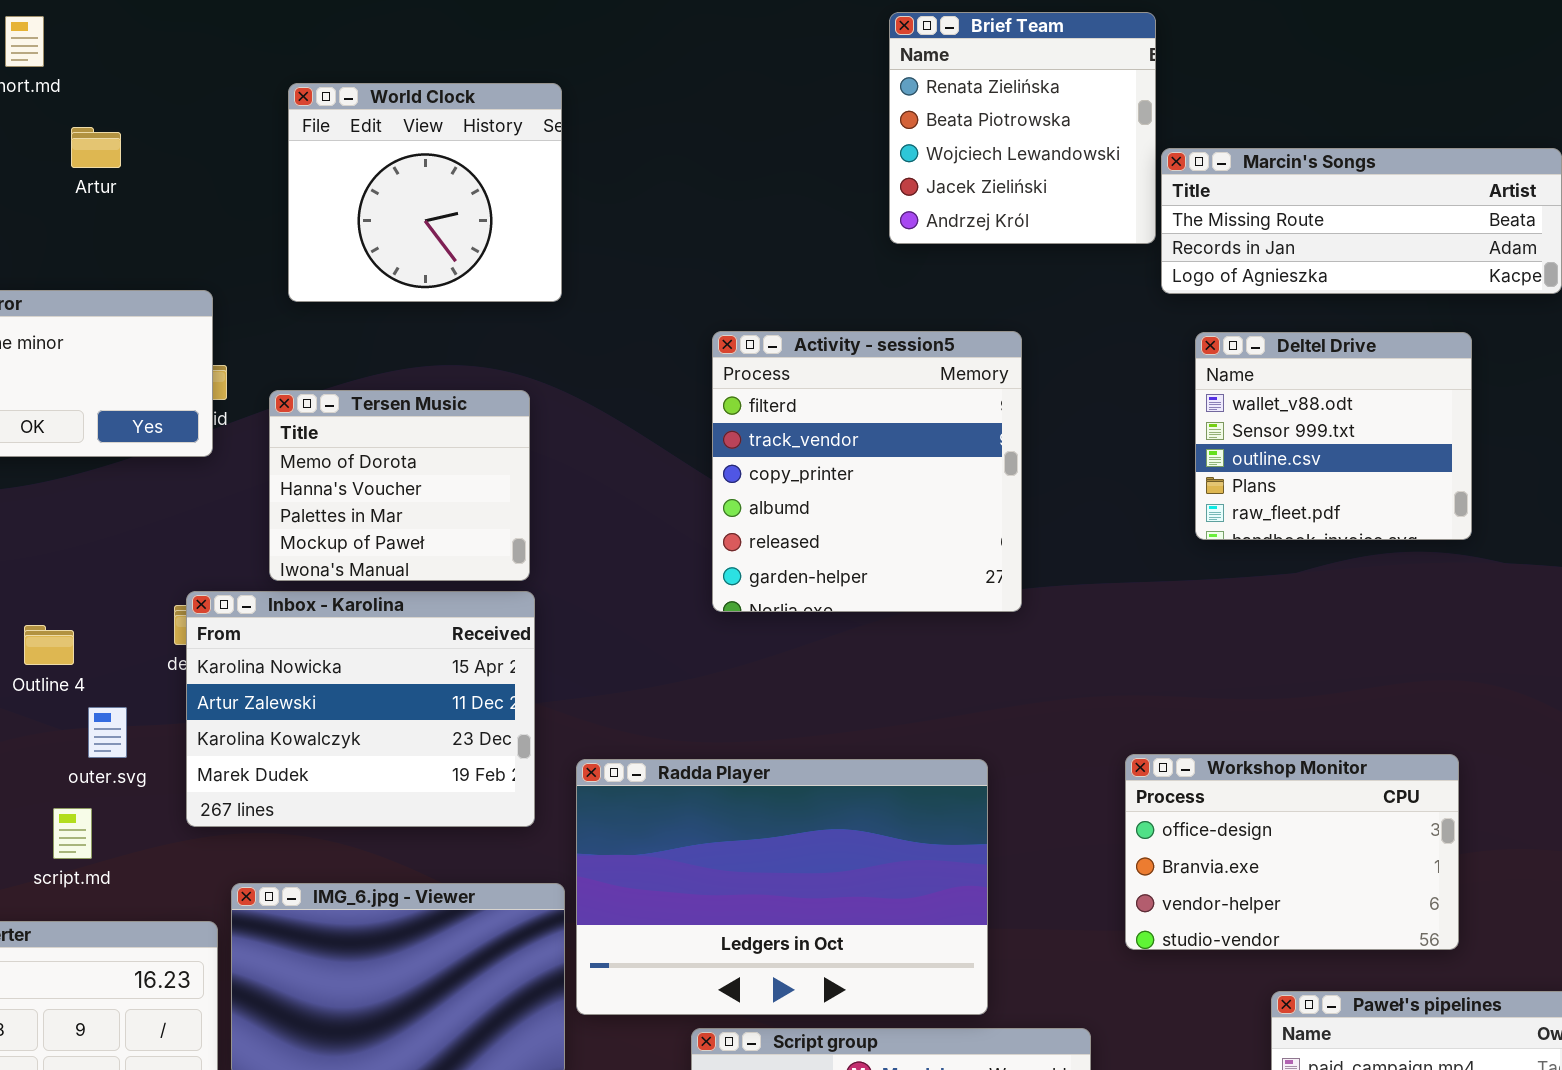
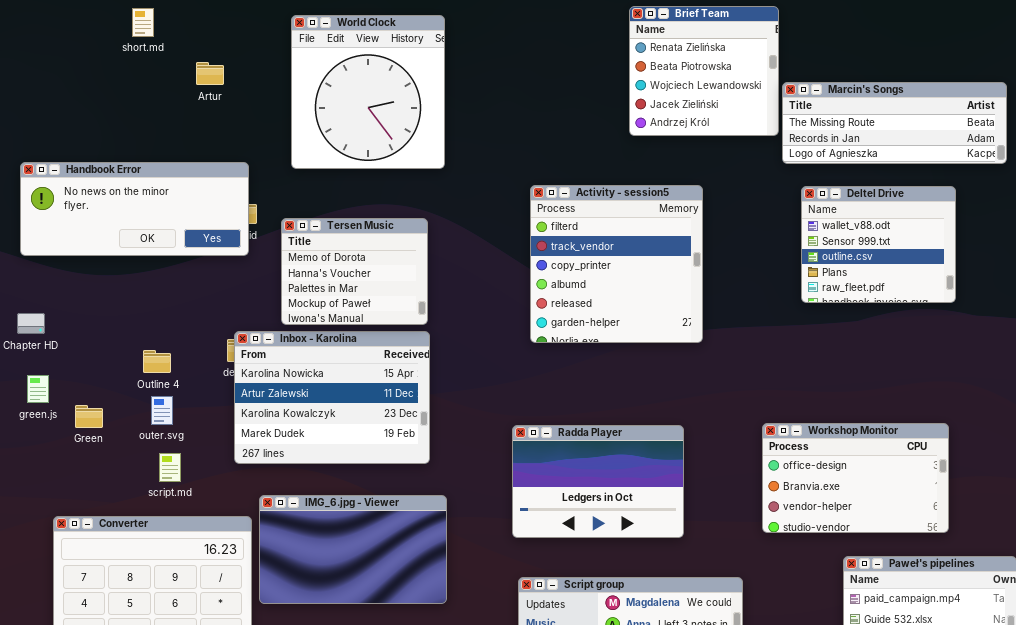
World Clock: [288,83,562,302] -> [291,15,445,169], resized
Artur: [71,127,121,168] -> [196,62,224,85], moved
outer.svg: [88,707,127,758] -> [151,396,173,425], moved
Radda Player: [576,759,988,1015] -> [512,425,684,538], resized

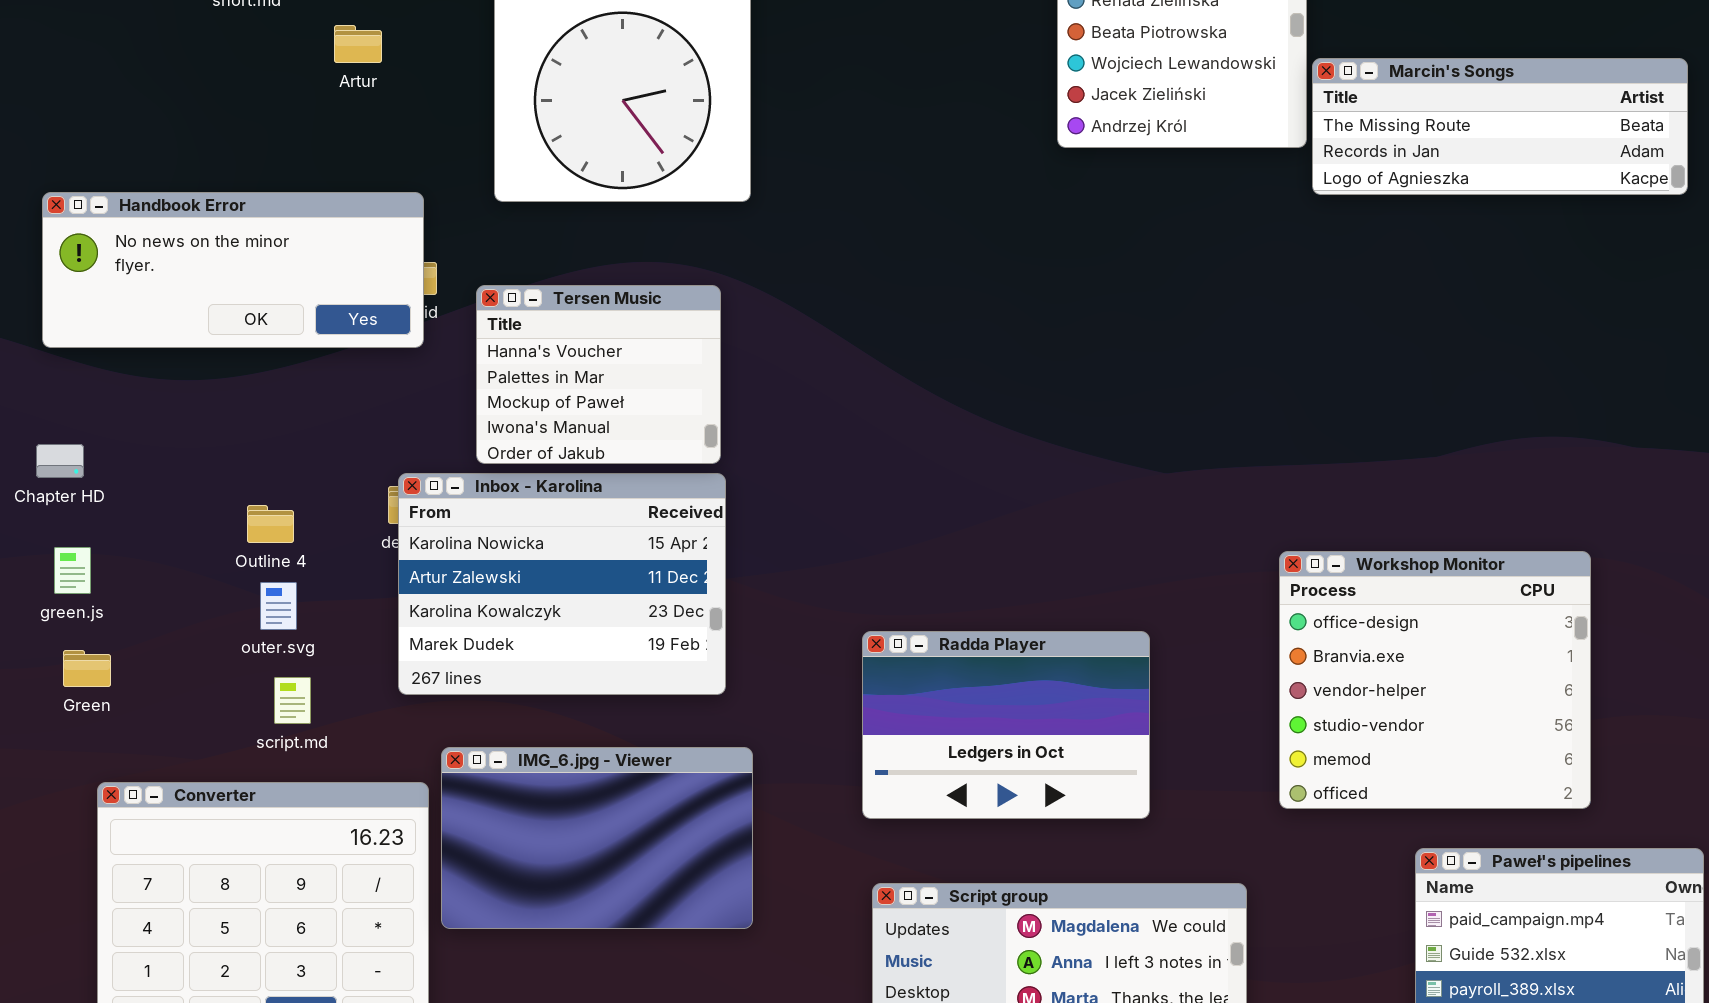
Activity - session5: [530,185,703,343] -> none, closed
Deltel Drive: [801,186,956,303] -> none, closed
Tersen Music: [281,218,428,325] -> [476,285,721,464], scrolled down 1 row
Green: [75,405,103,428] -> [63,650,111,687], moved
Workshop Monitor: [762,423,949,533] -> [1279,551,1591,809], resized

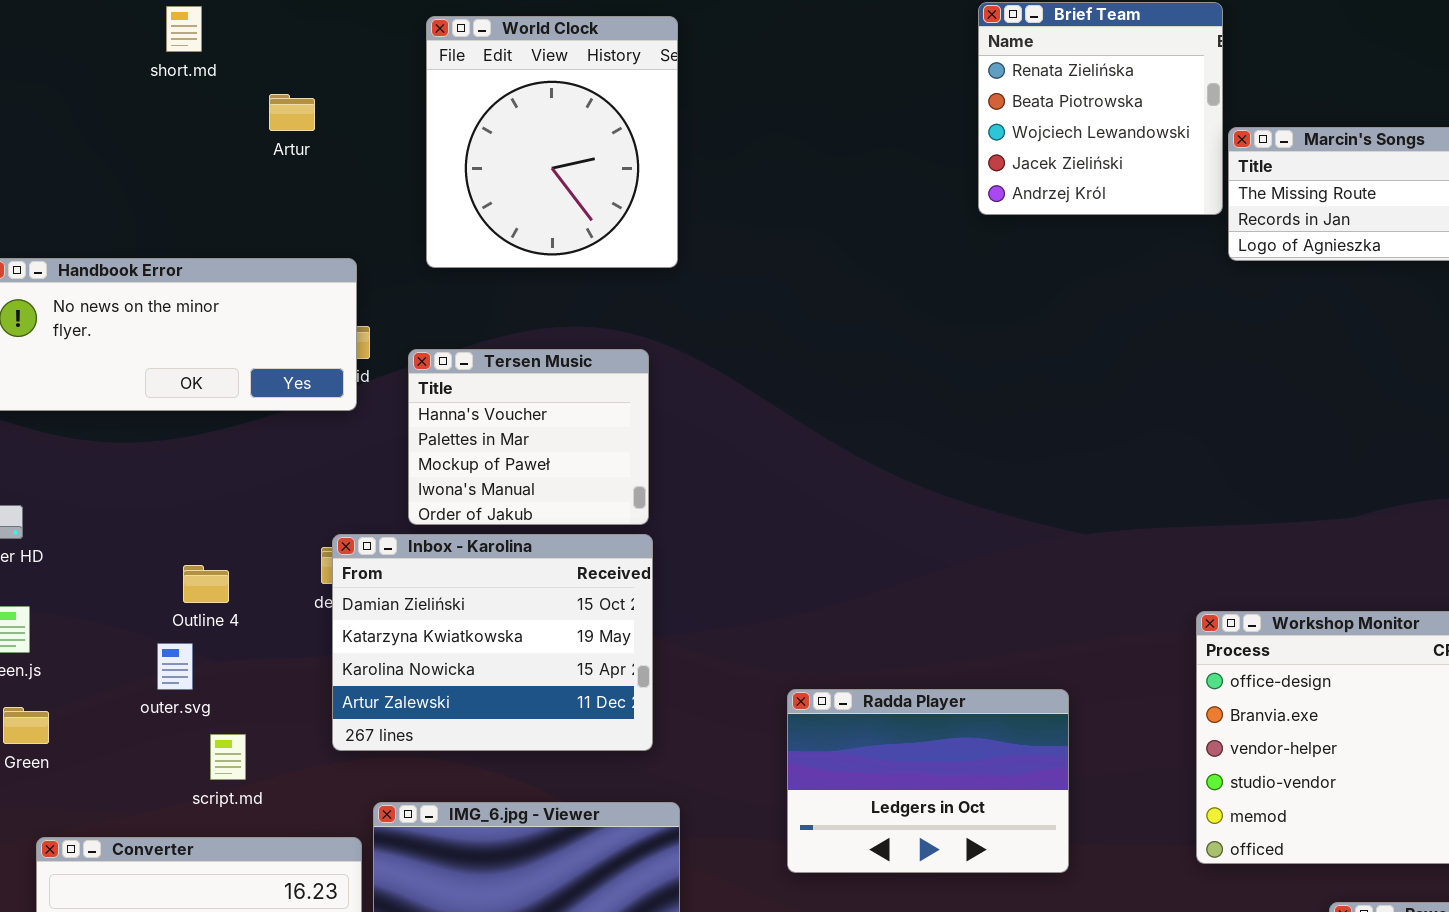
Inbox - Karolina: [398,473,726,695] -> [332,534,653,751], scrolled up 2 rows
outer.svg: [260,582,297,630] -> [157,643,193,690], moved

